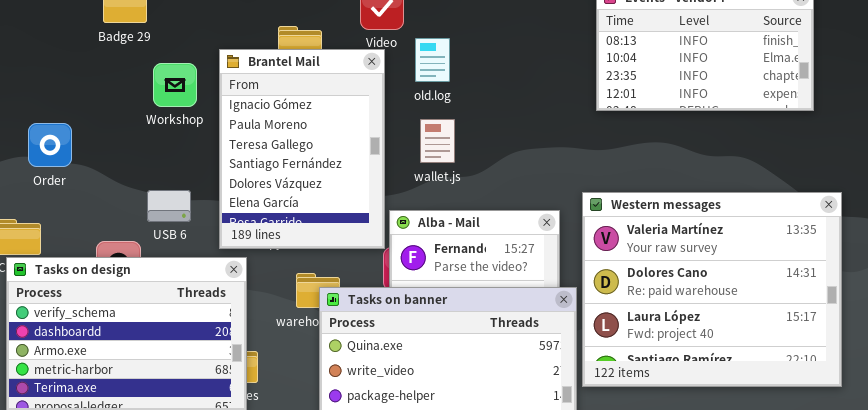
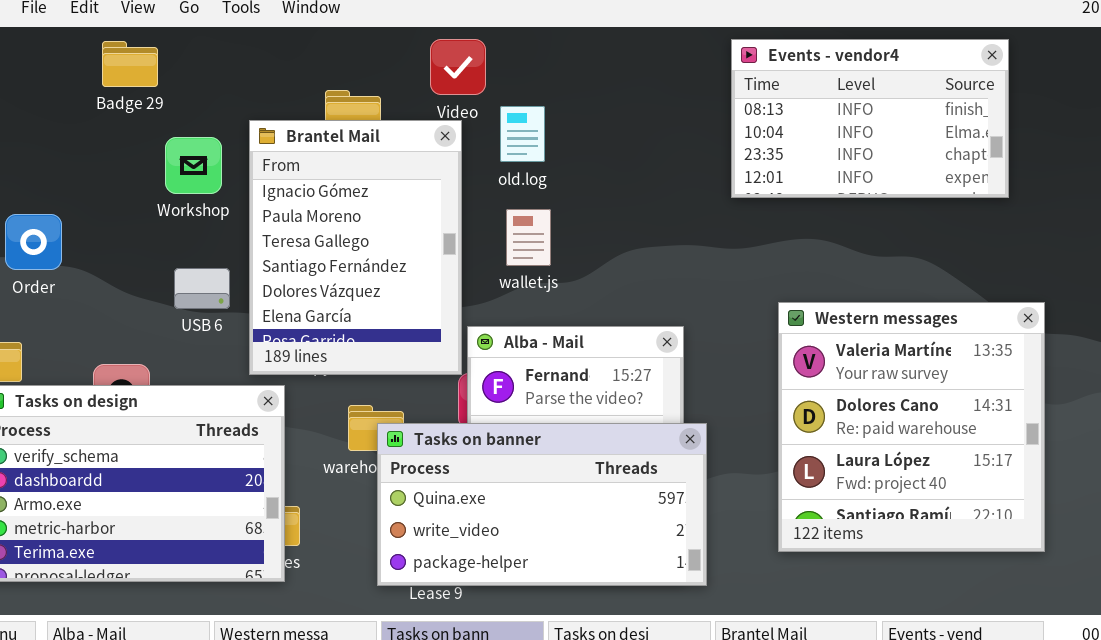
USB 6: [147,190,191,222] -> [174,268,230,309], moved
Western messages: [582,192,842,387] -> [778,302,1045,552], resized

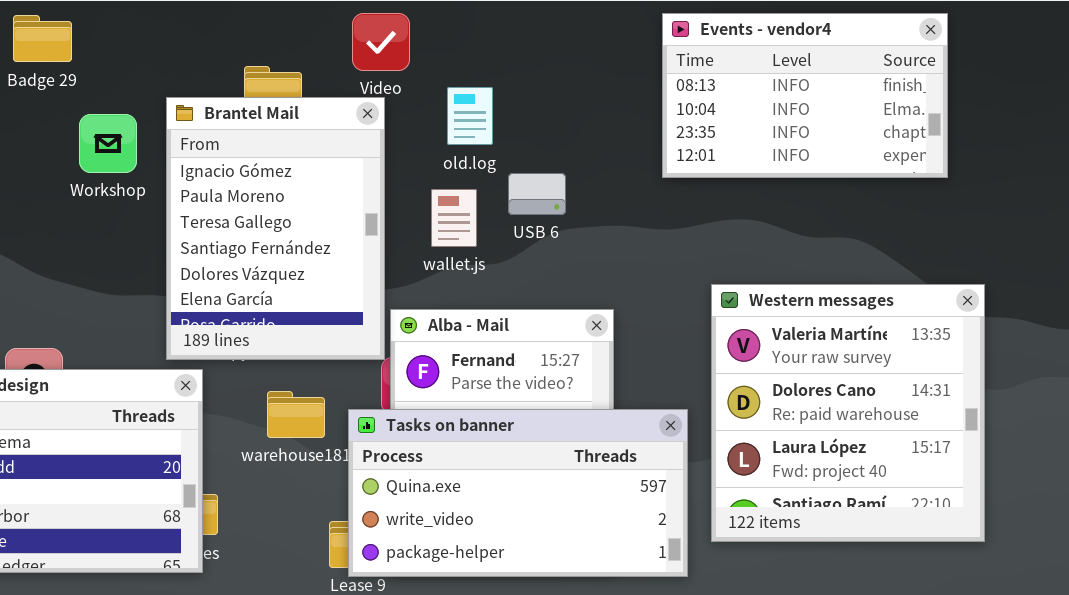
old.log: [500,106,545,162] -> [447,87,493,145], moved
USB 6: [174,268,230,309] -> [508,173,566,215], moved
Tasks on banner: [377,423,707,586] -> [348,409,688,577], moved

